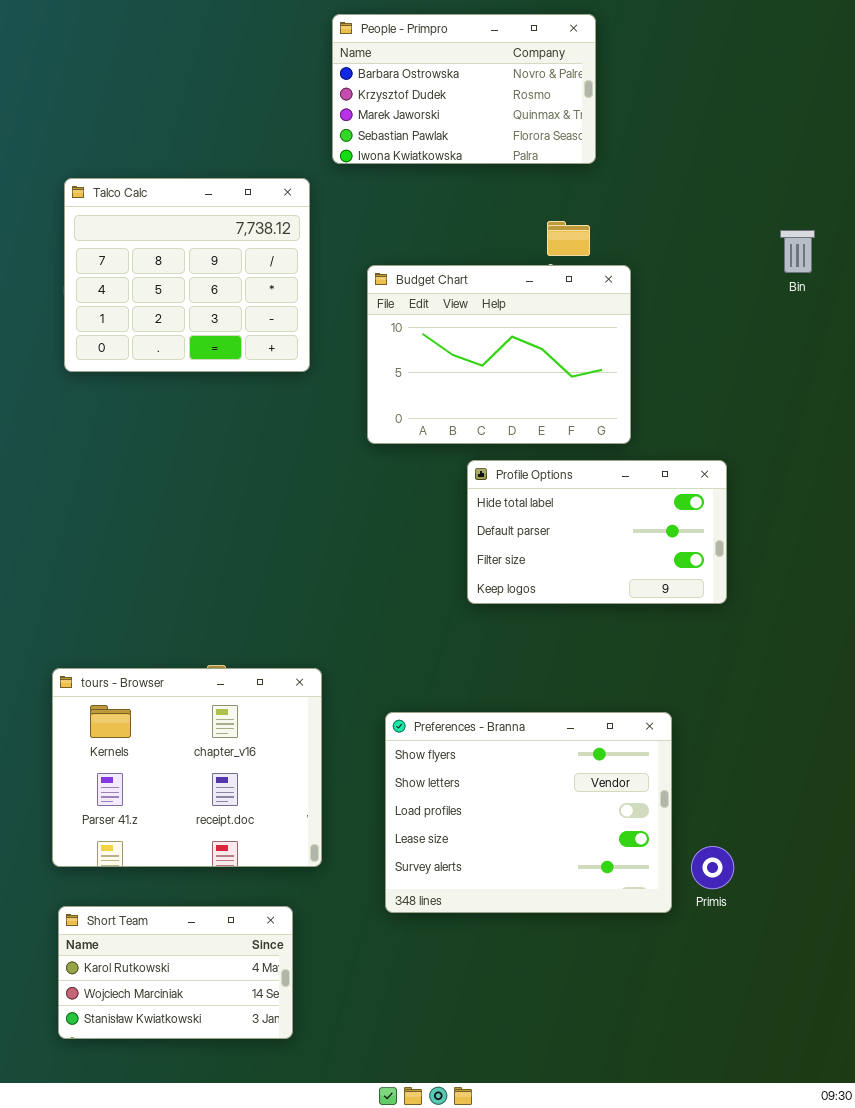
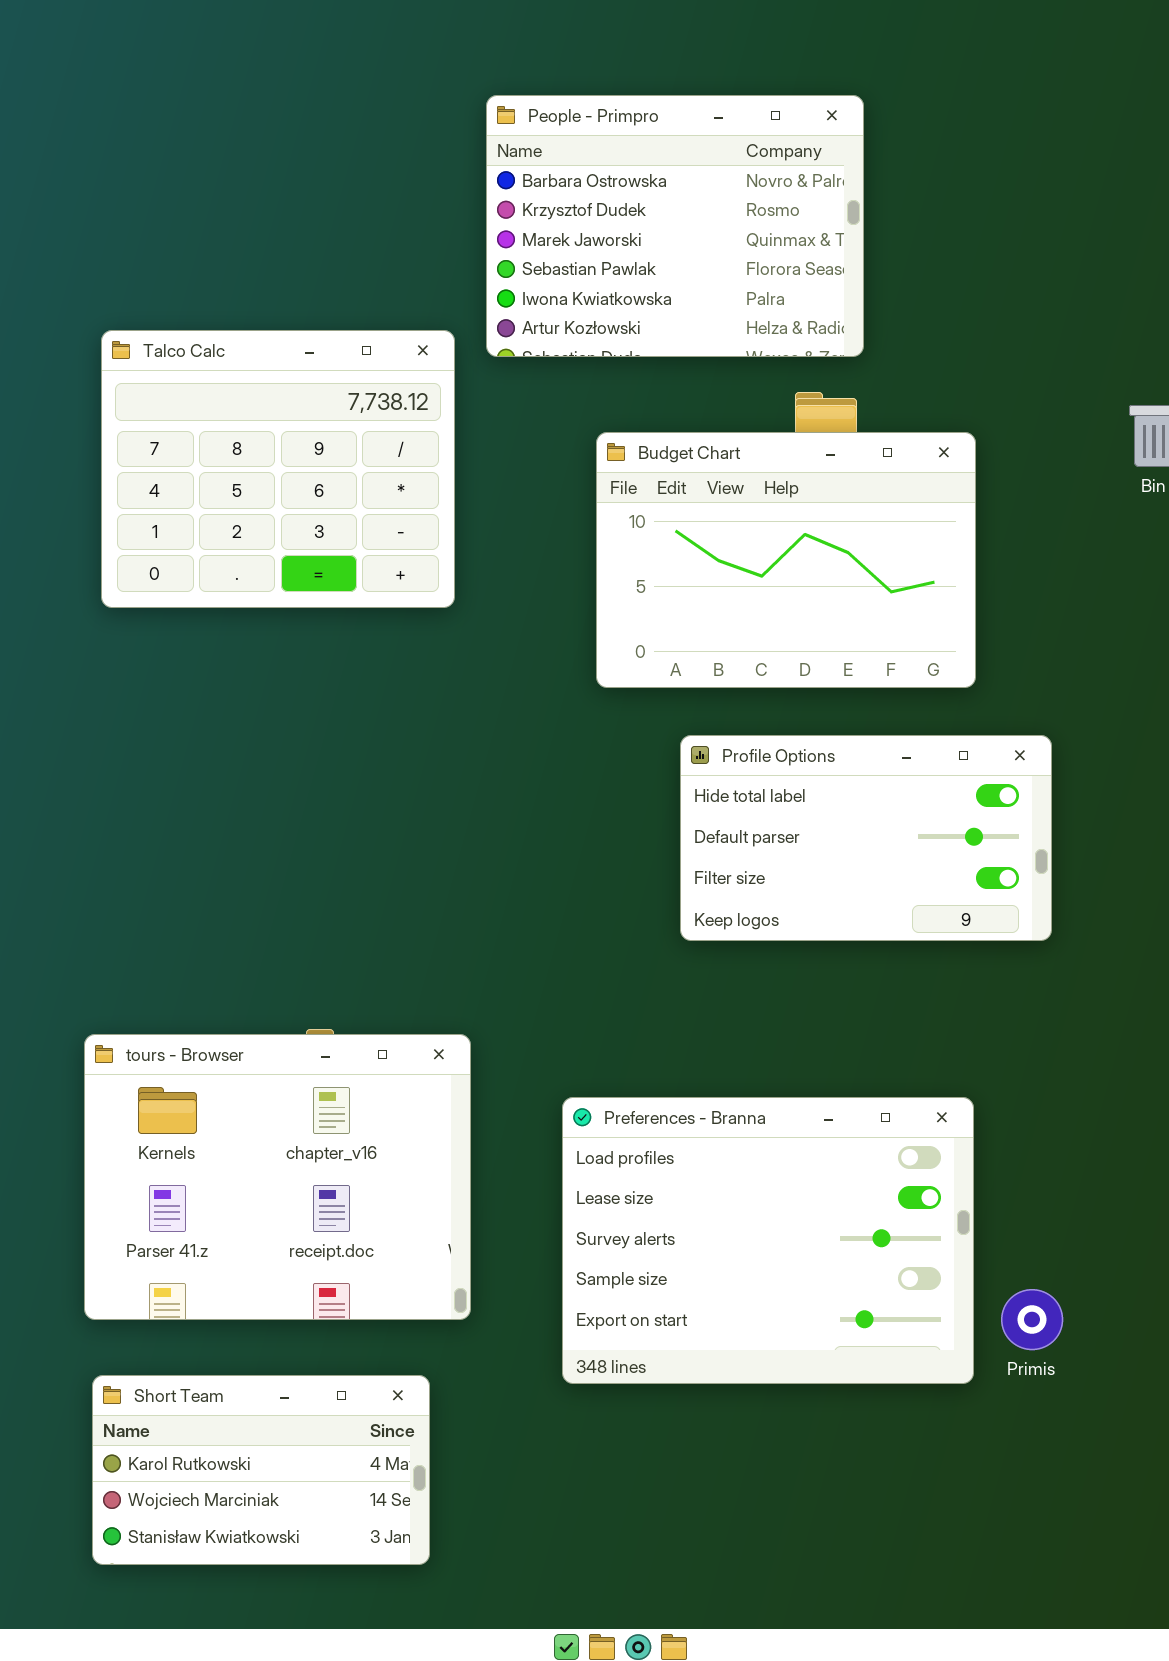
People - Primpro: [332,14,596,164] -> [486,95,864,357], resized
Budget Chart: [367,265,631,444] -> [596,432,976,688], moved
Preferences - Branna: [385,712,672,913] -> [562,1097,974,1384], scrolled down 2 rows

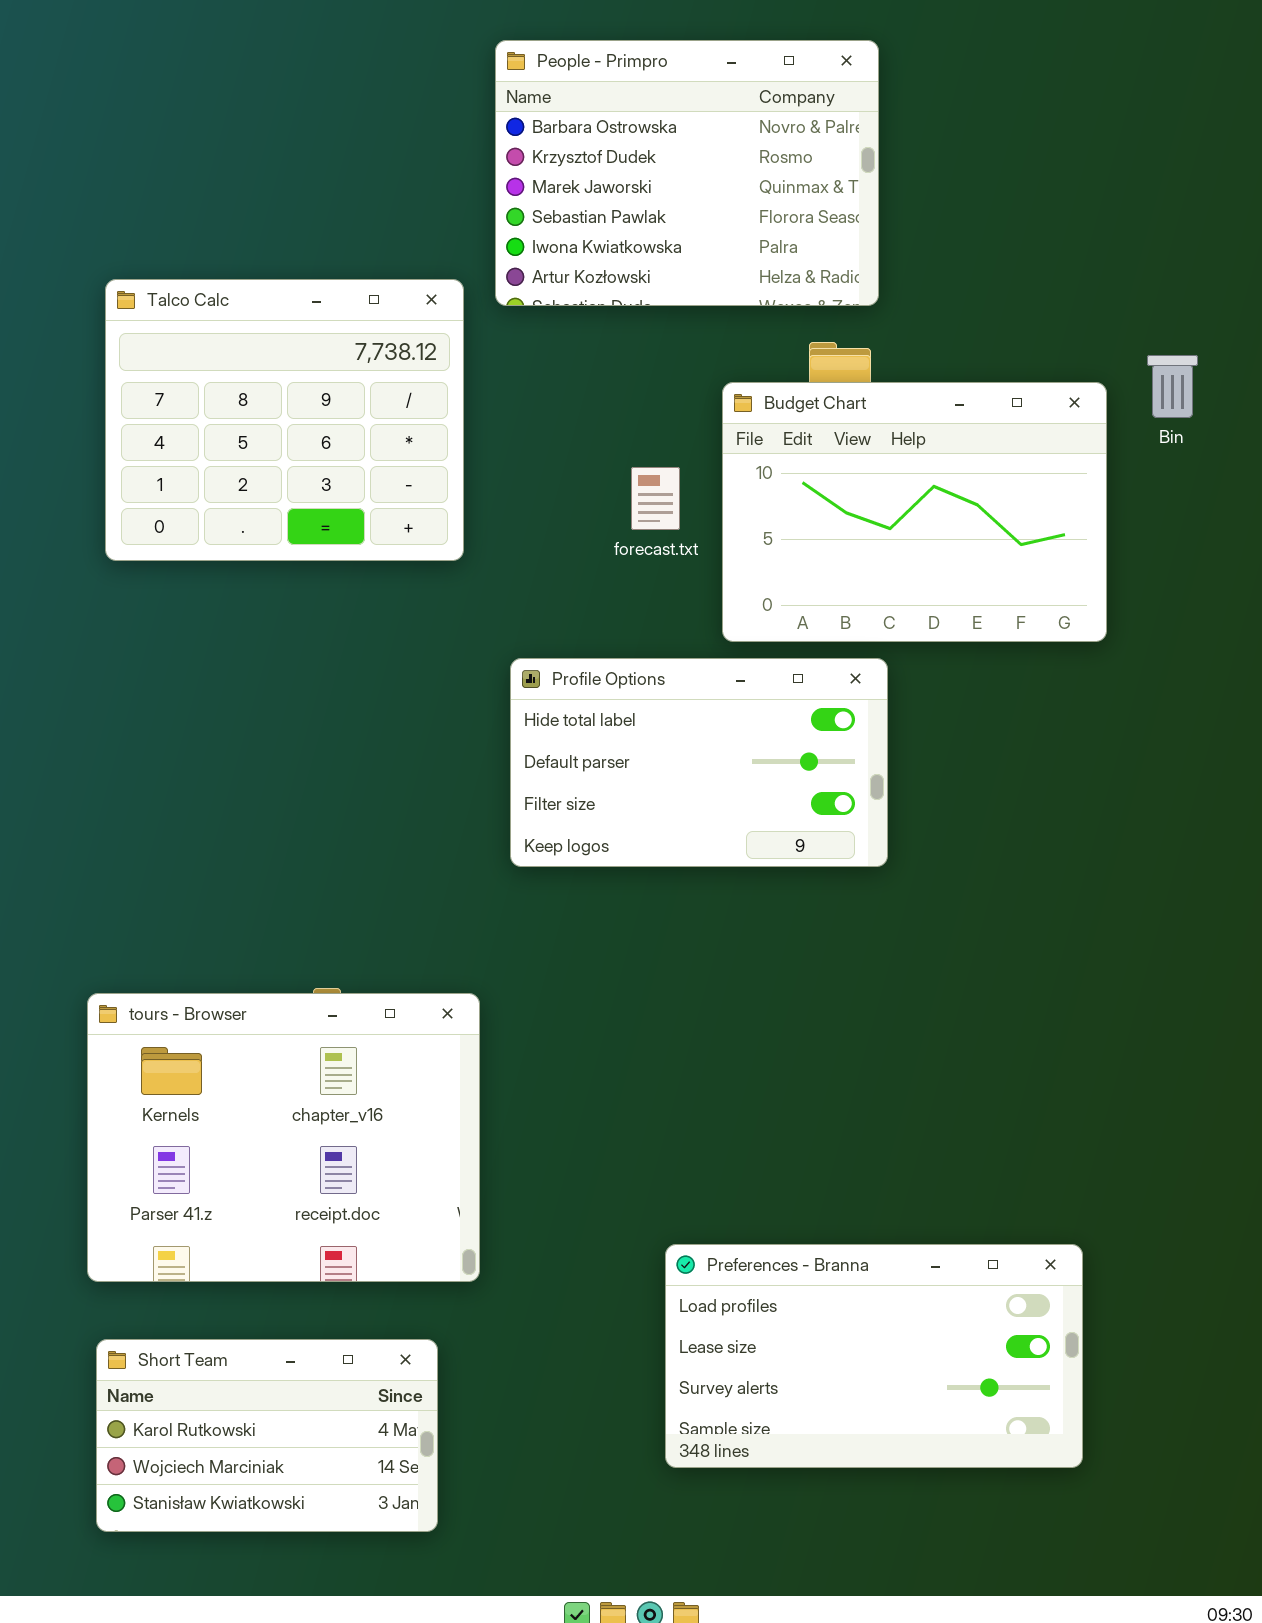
Budget Chart: [596,432,976,688] -> [722,382,1107,642], moved
Profile Options: [680,735,1052,941] -> [510,658,888,867], moved
Preferences - Branna: [562,1097,974,1384] -> [665,1244,1083,1468], moved, resized

